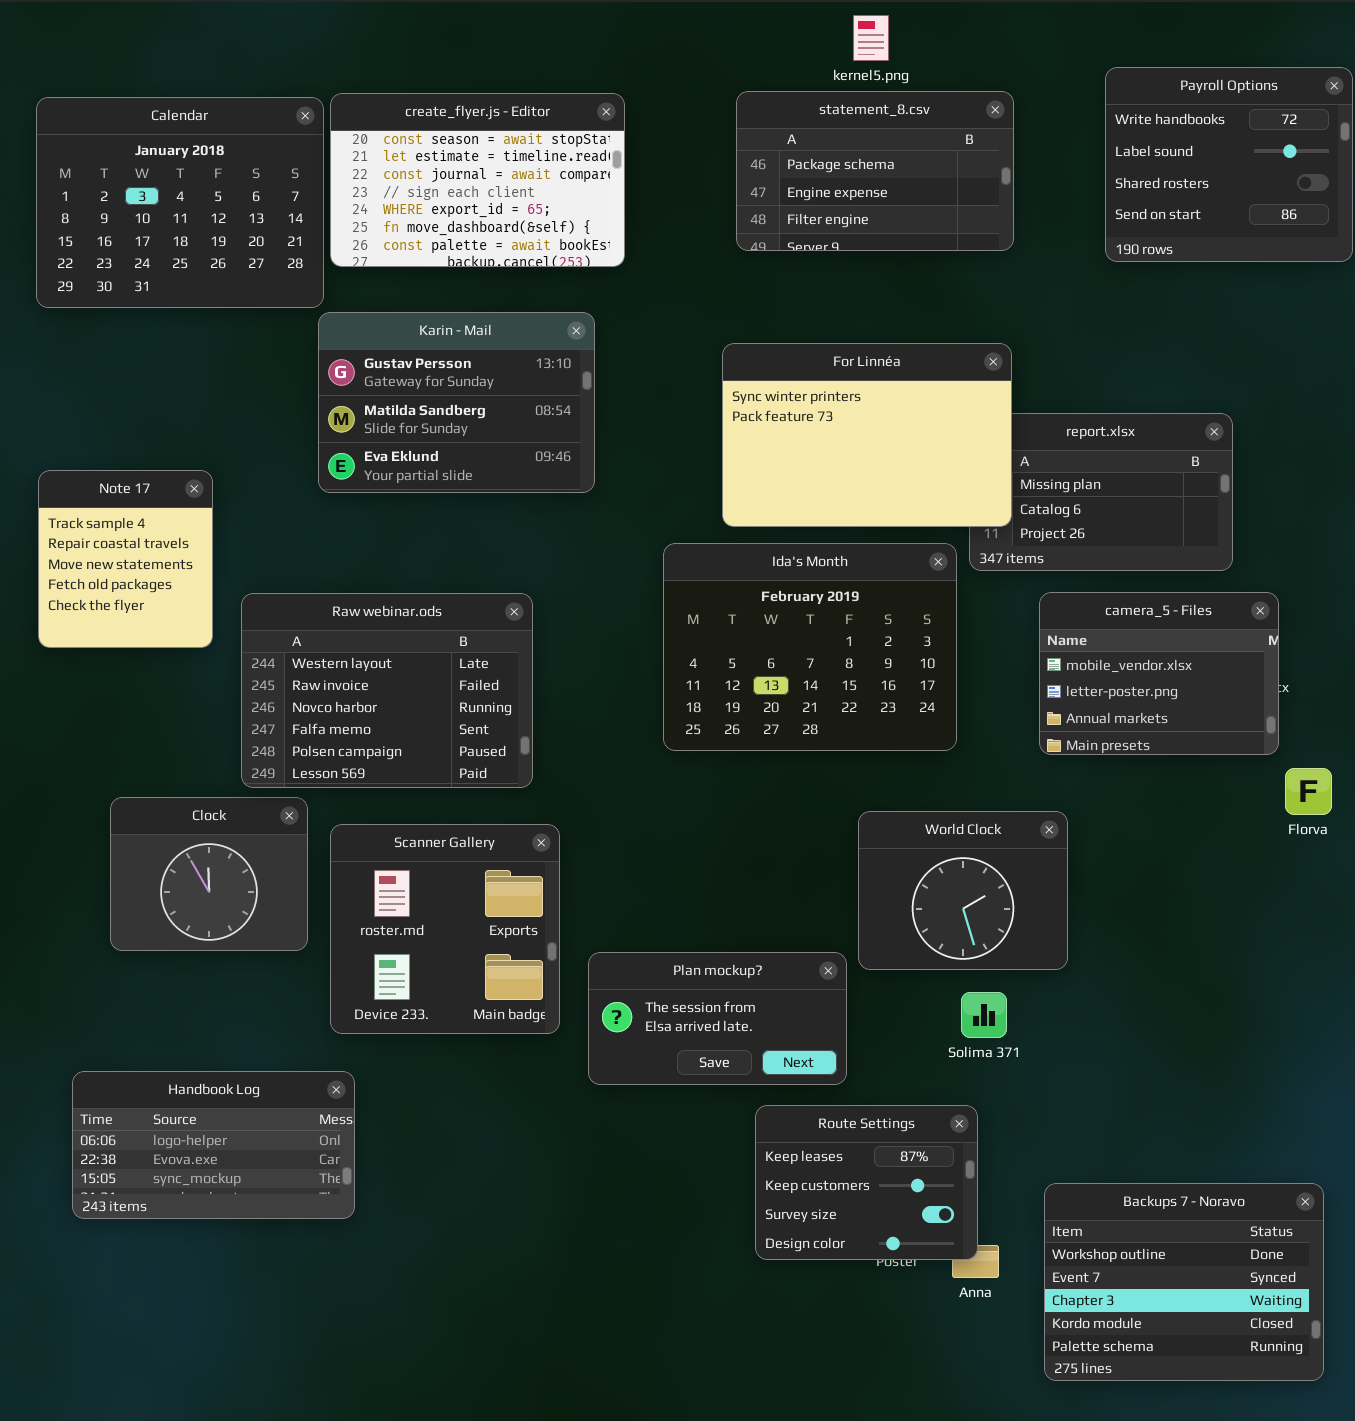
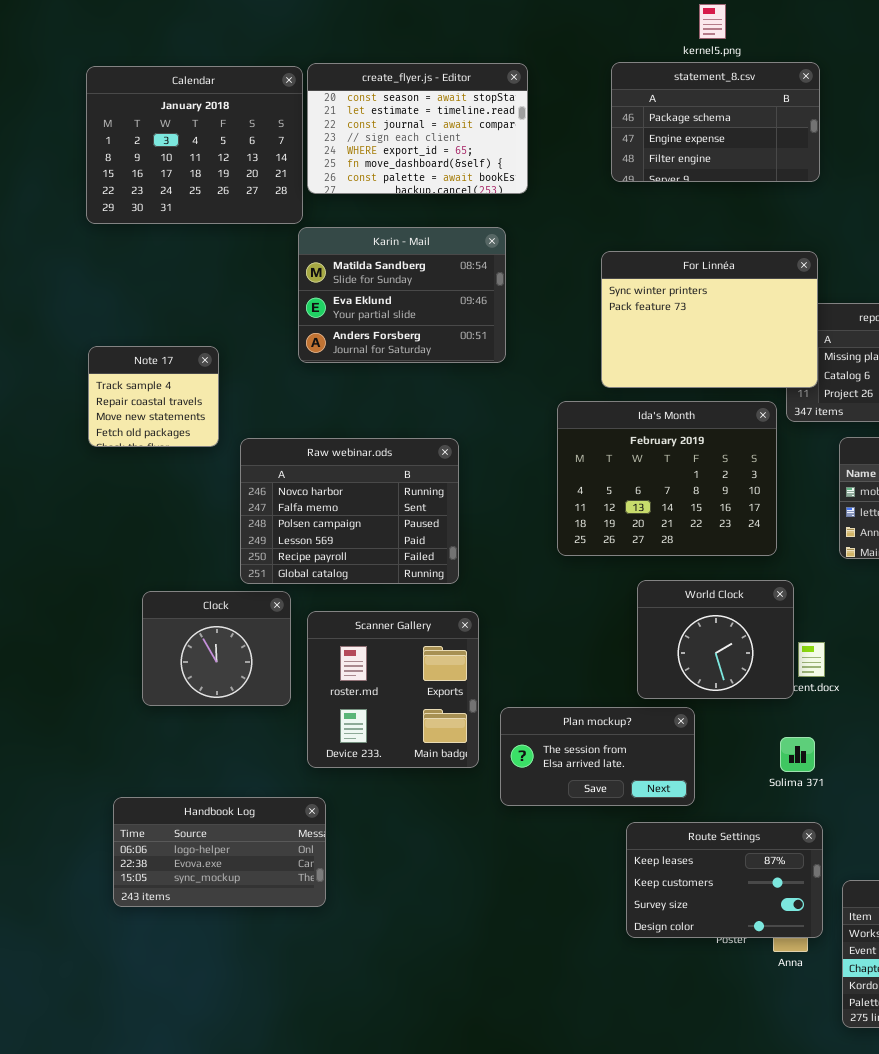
Karin - Mail: [318,312,595,493] -> [298,227,506,363], scrolled down 1 row
Note 17: [38,470,213,648] -> [88,346,219,447], resized
Raw webinar.ods: [241,593,533,788] -> [240,438,459,584], scrolled down 2 rows
World Clock: [858,811,1068,970] -> [637,580,794,699], moved
Route Settings: [755,1105,978,1260] -> [626,822,823,938], resized

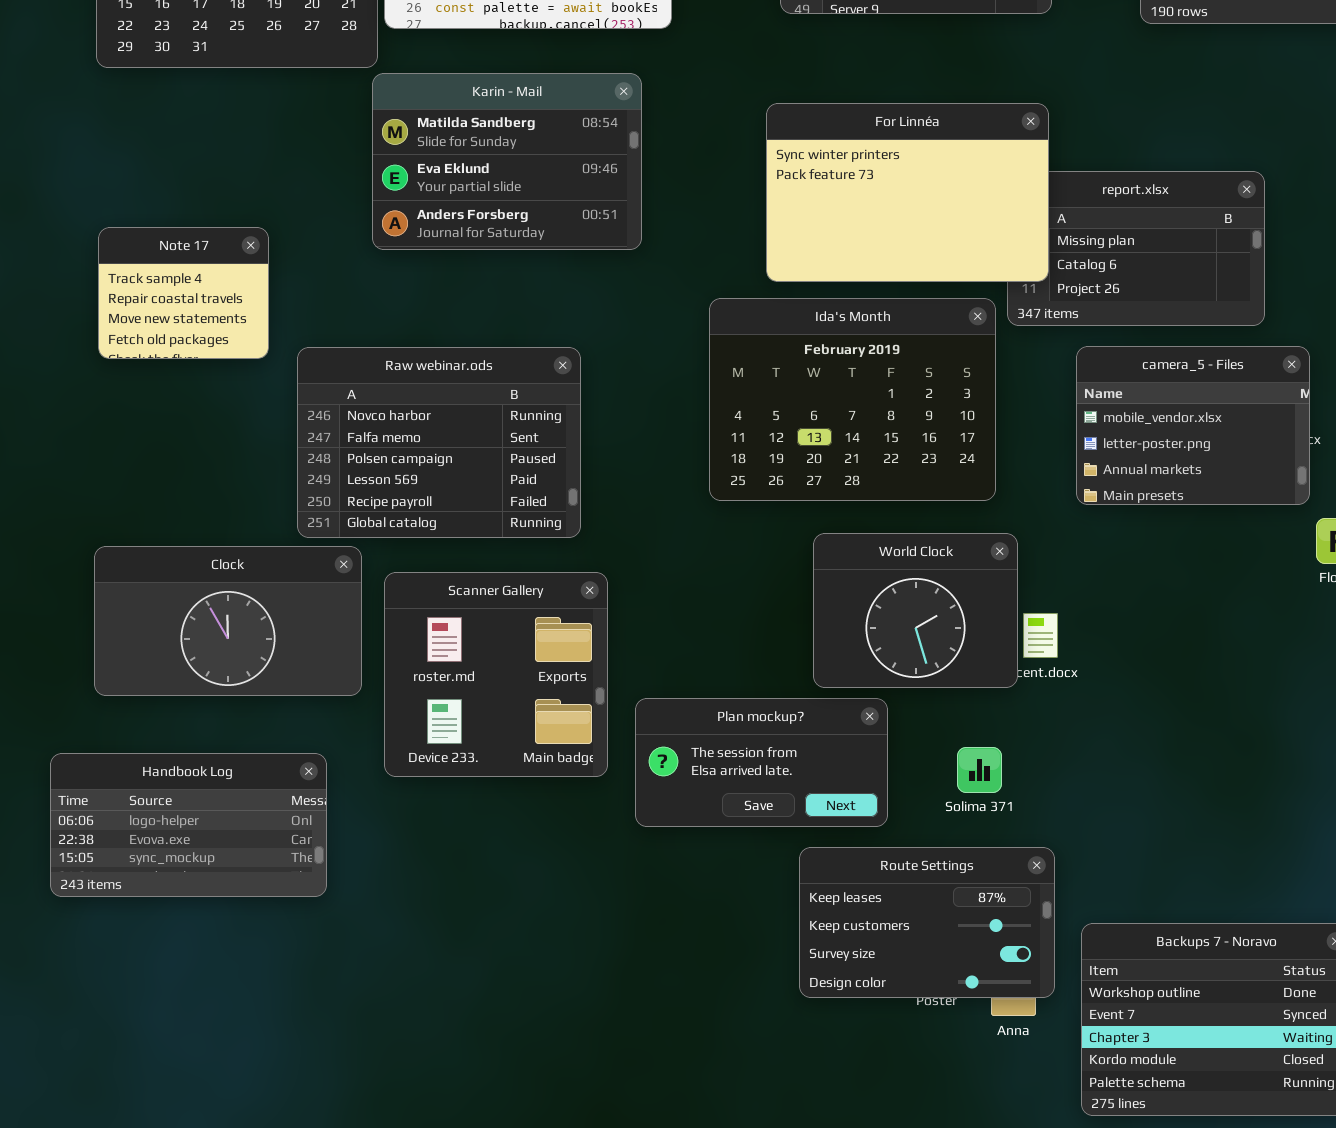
Clock: [142,591,291,706] -> [94,546,362,696], resized
Solima 371: [780,737,815,772] -> [957,747,1002,793], moved
Handbook Log: [113,797,326,907] -> [50,753,327,897], moved

